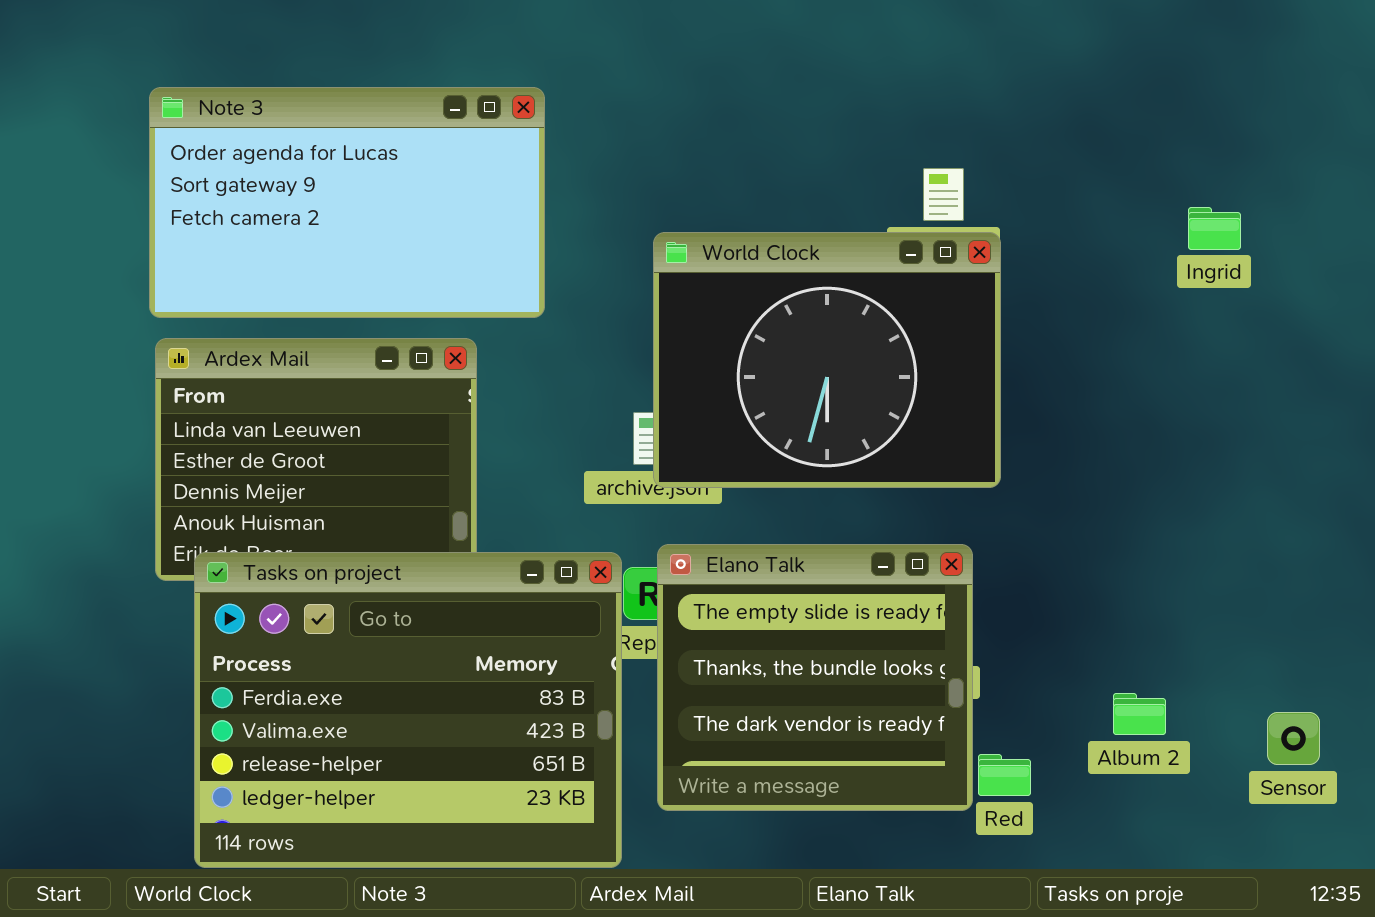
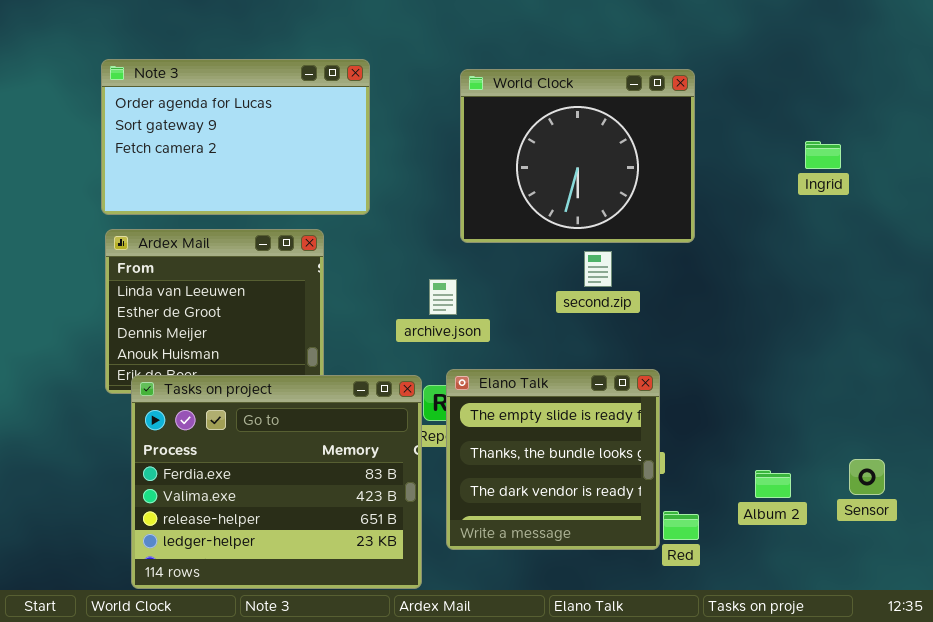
World Clock: [653,232,1001,488] -> [460,69,695,243], moved
Sensor: [1267,712,1320,765] -> [849,459,885,495], moved

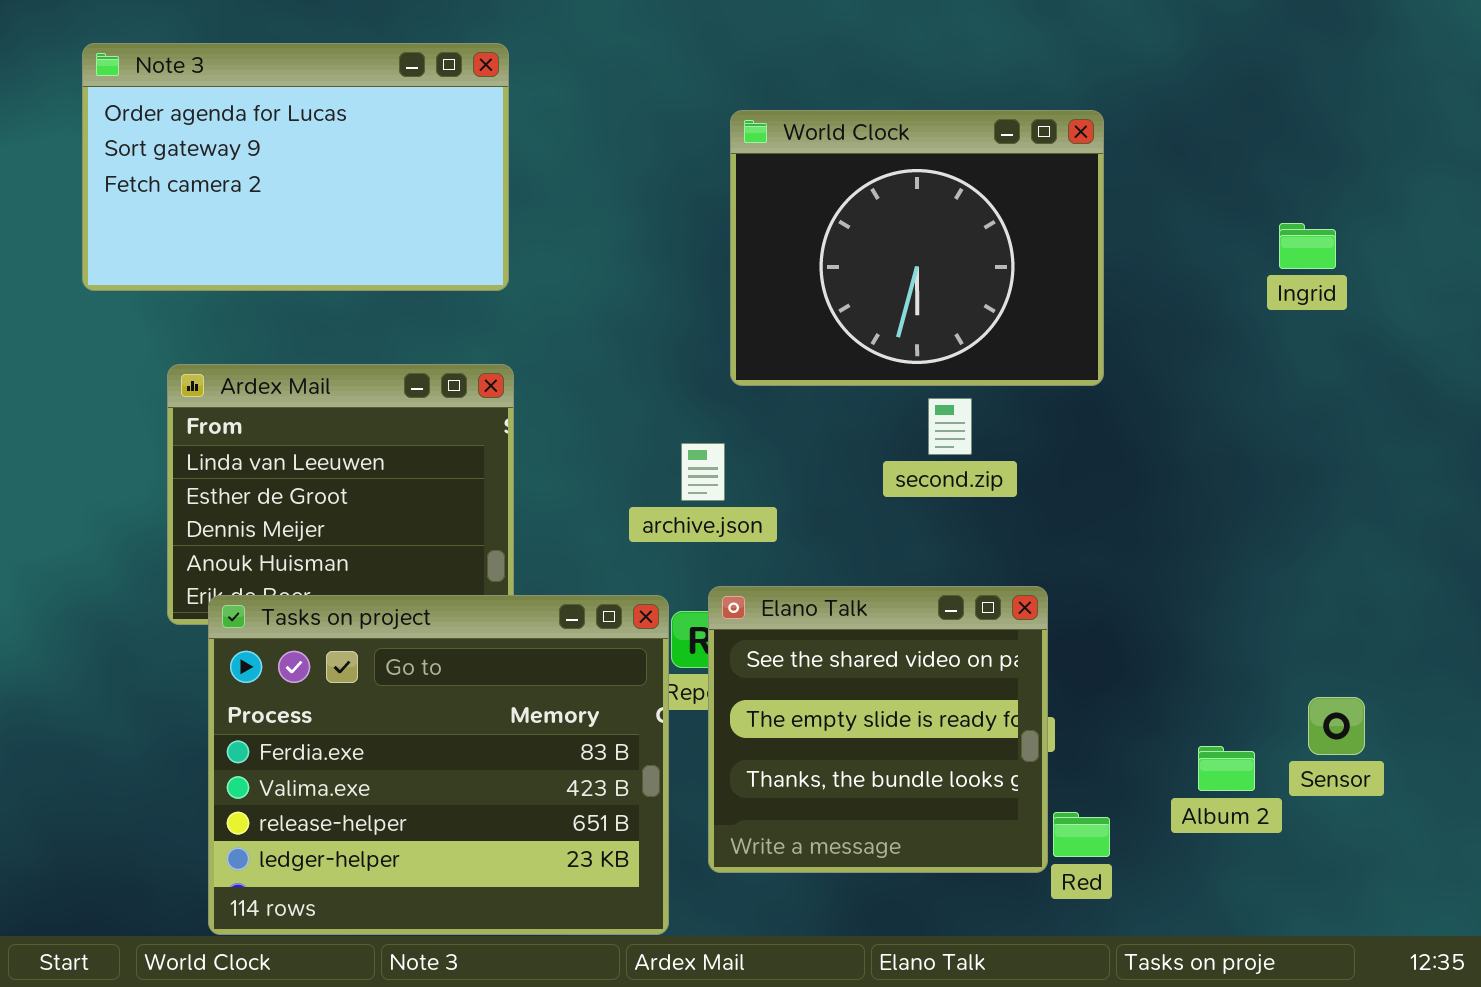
Note 3: [101,59,370,215] -> [82,43,509,291], moved
Elano Talk: [446,369,660,550] -> [708,586,1048,873], scrolled up 1 row
Sensor: [849,459,885,495] -> [1308,697,1365,755], moved

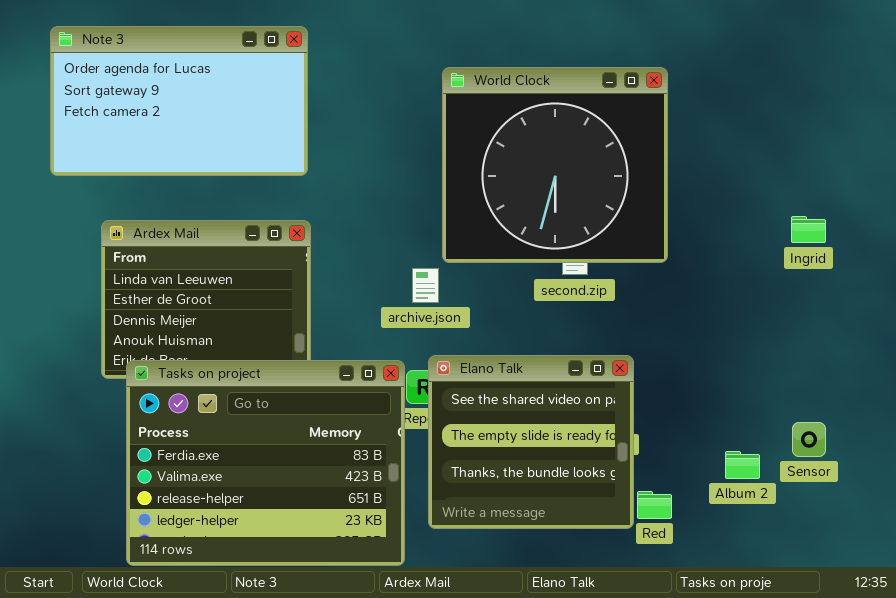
World Clock: [730,110,1104,386] -> [442,67,668,263], resized
Ingrid: [1279,223,1336,269] -> [791,216,826,243], moved

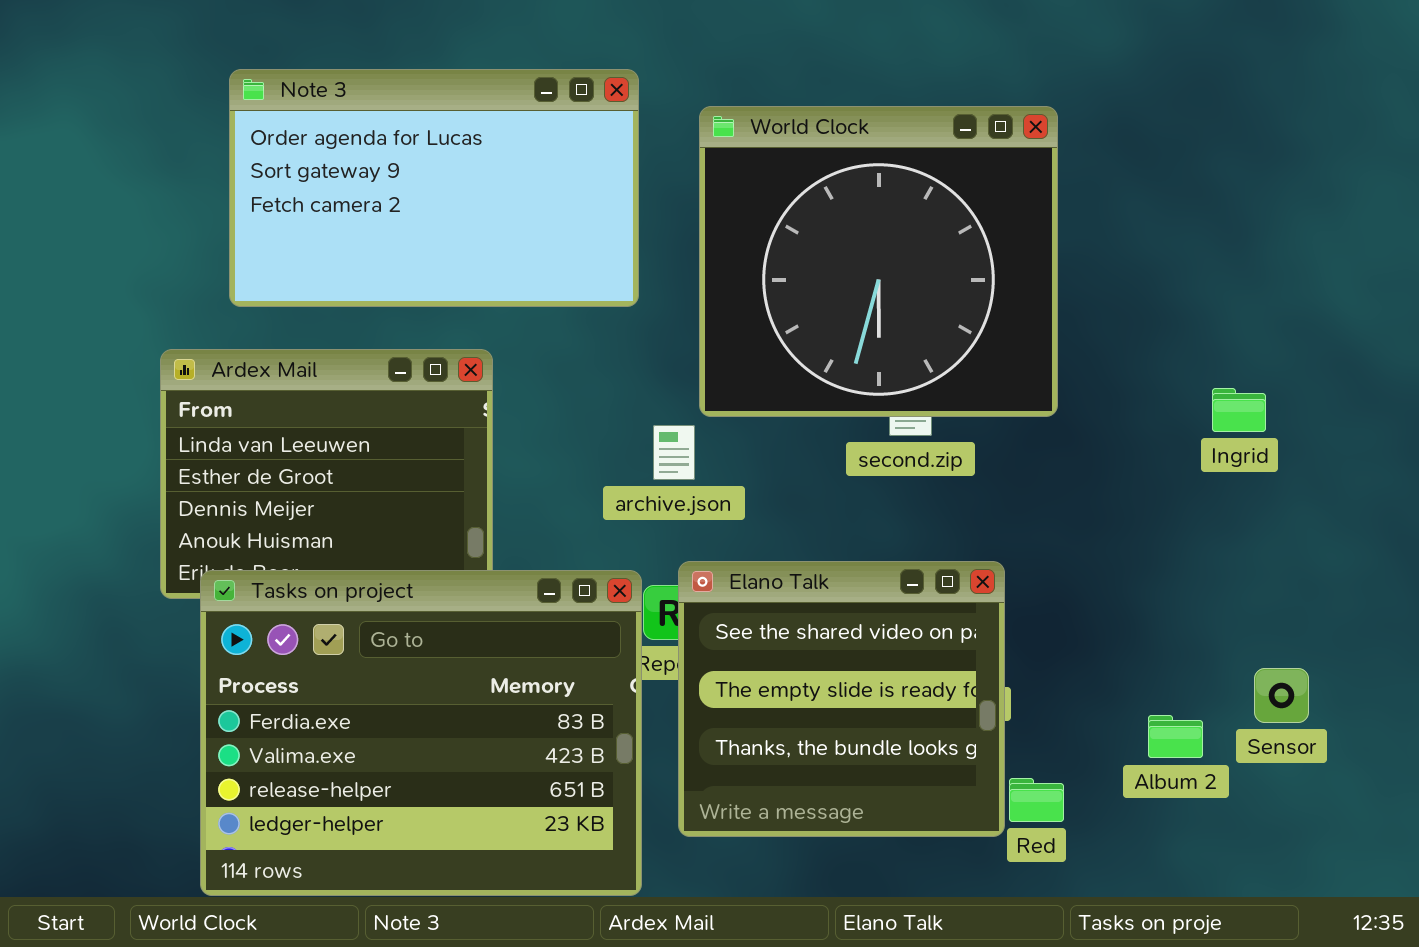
Note 3: [50,26,308,176] -> [229,69,639,307], moved
Ingrid: [791,216,826,243] -> [1212,388,1266,432], moved

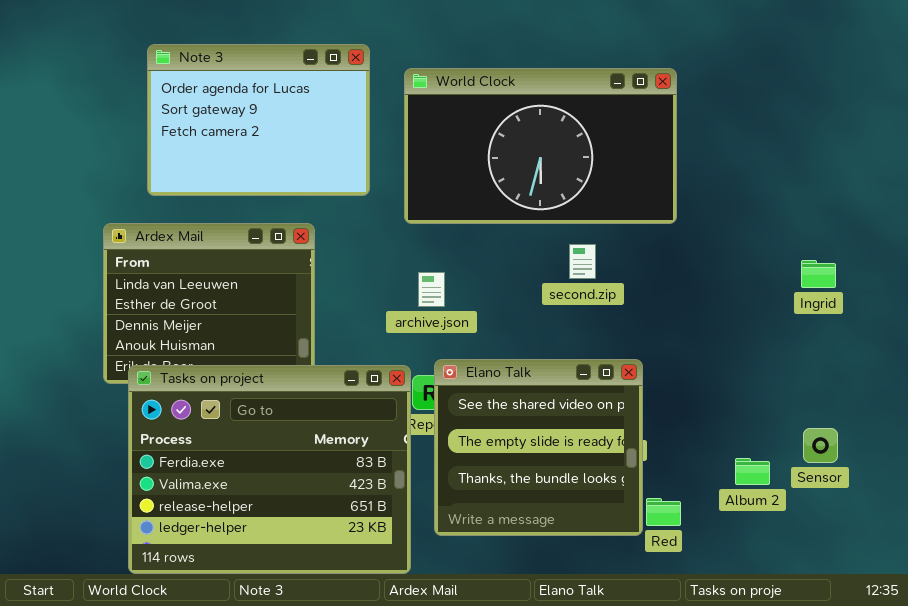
Note 3: [229,69,639,307] -> [147,44,370,196], resized
World Clock: [699,106,1058,417] -> [404,68,677,224], resized
Ingrid: [1212,388,1266,432] -> [801,260,836,288], moved

